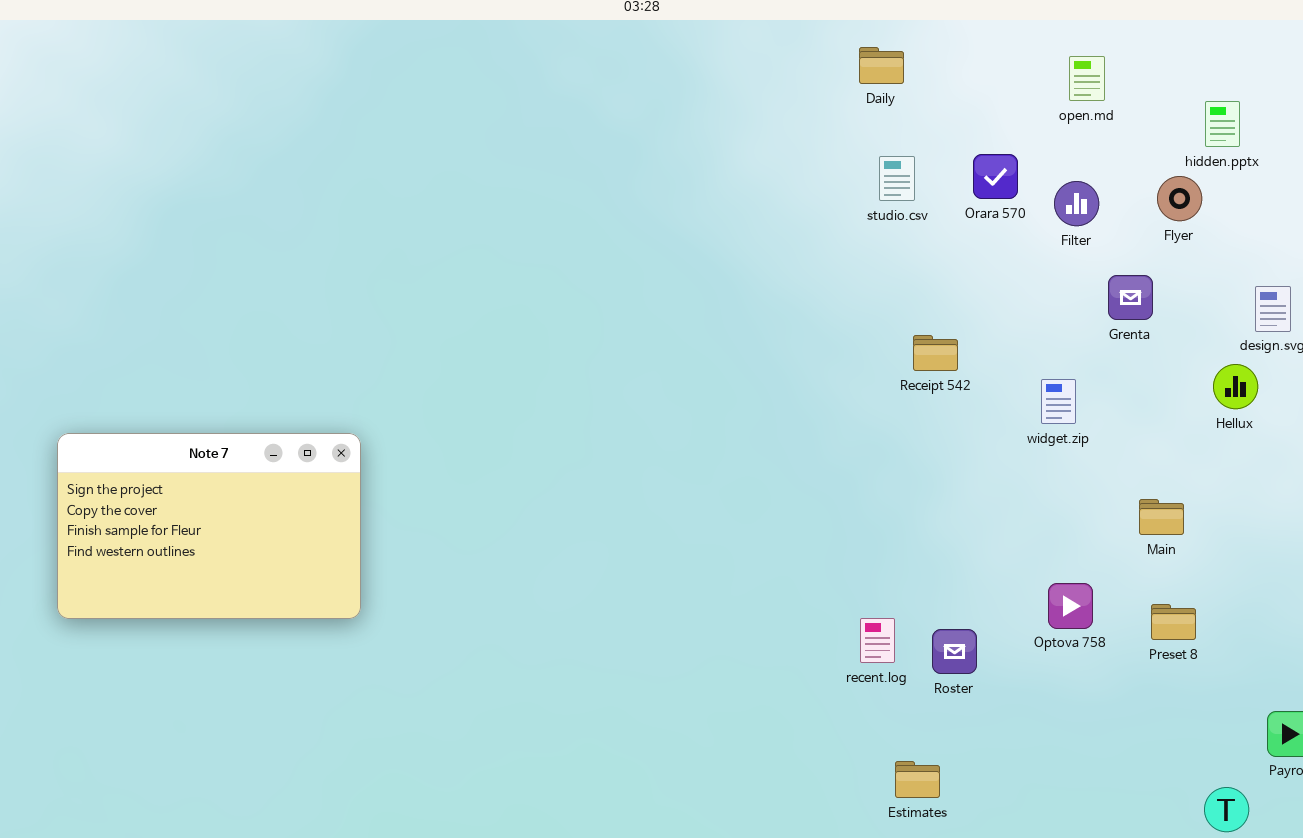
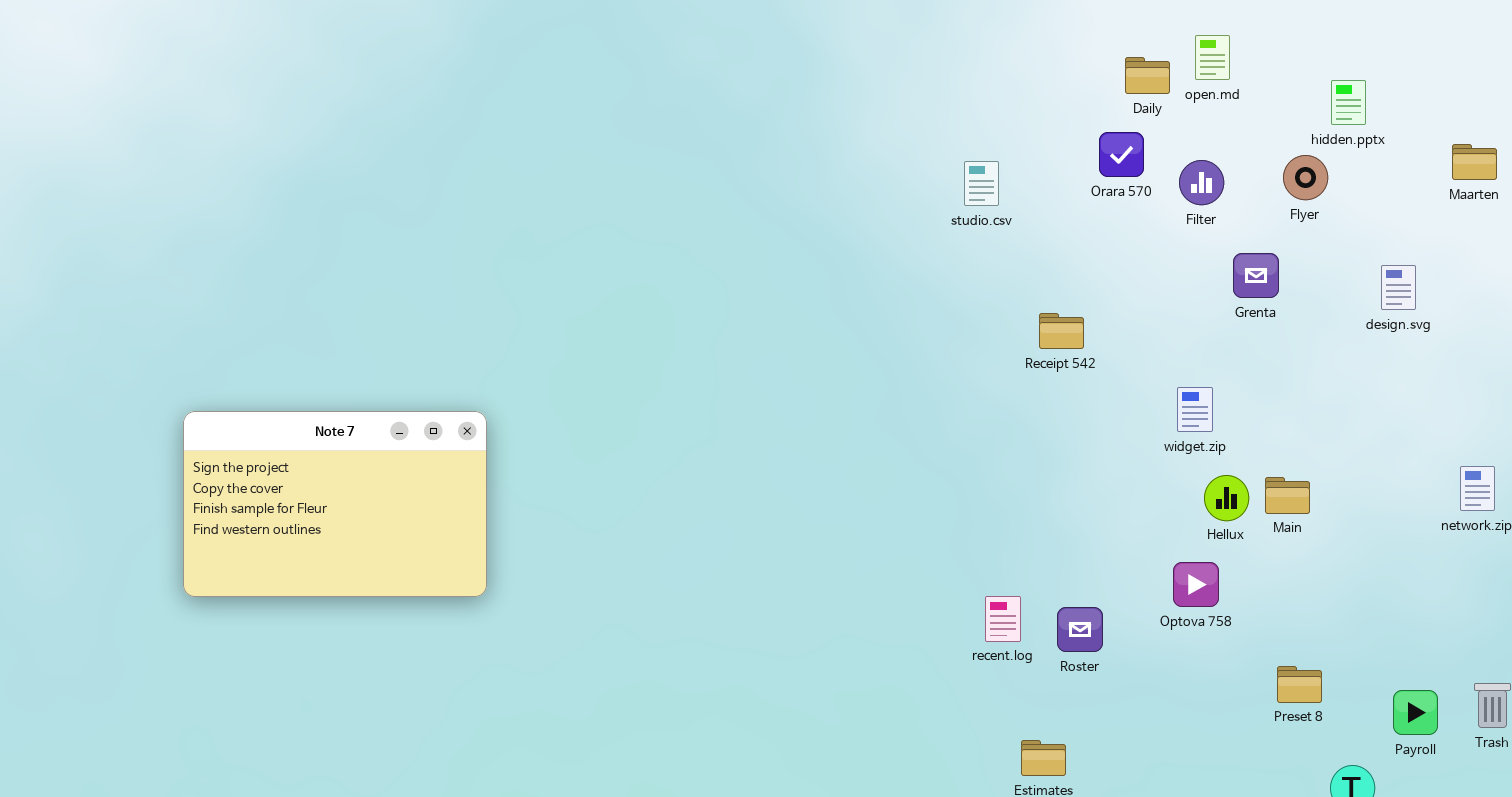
Daily: [859,47,904,84] -> [1125,57,1170,94], moved
studio.csv: [879,156,915,201] -> [964,161,999,206], moved
Hellux: [1213,364,1258,409] -> [1204,475,1249,521], moved
widget.zip: [1041,379,1076,424] -> [1177,387,1213,432], moved
Preset 8: [1151,604,1196,640] -> [1277,666,1322,703], moved

